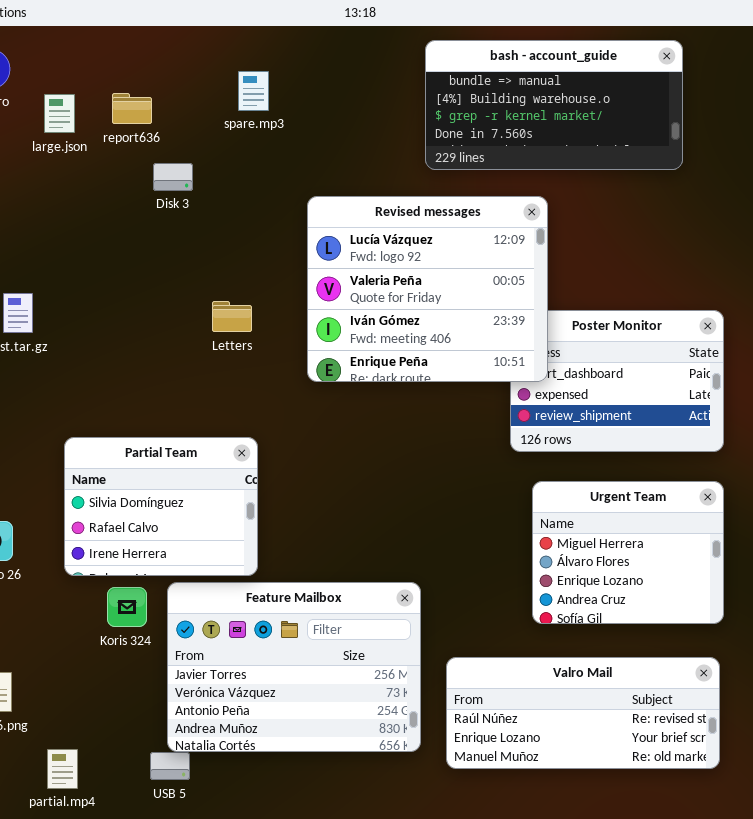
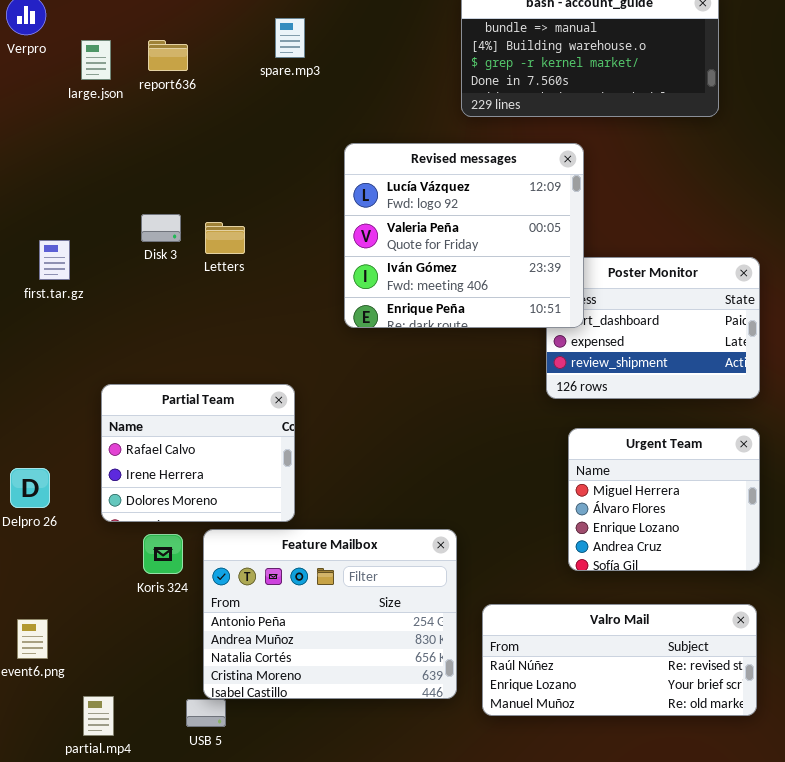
Disk 3: [153,163,193,191] -> [141,214,181,242], moved
Letters: [212,301,252,332] -> [205,222,245,254], moved
Partial Team: [64,437,258,576] -> [101,384,295,522], scrolled down 1 row
Feature Mailbox: [167,582,421,752] -> [203,529,457,699], scrolled down 2 rows

